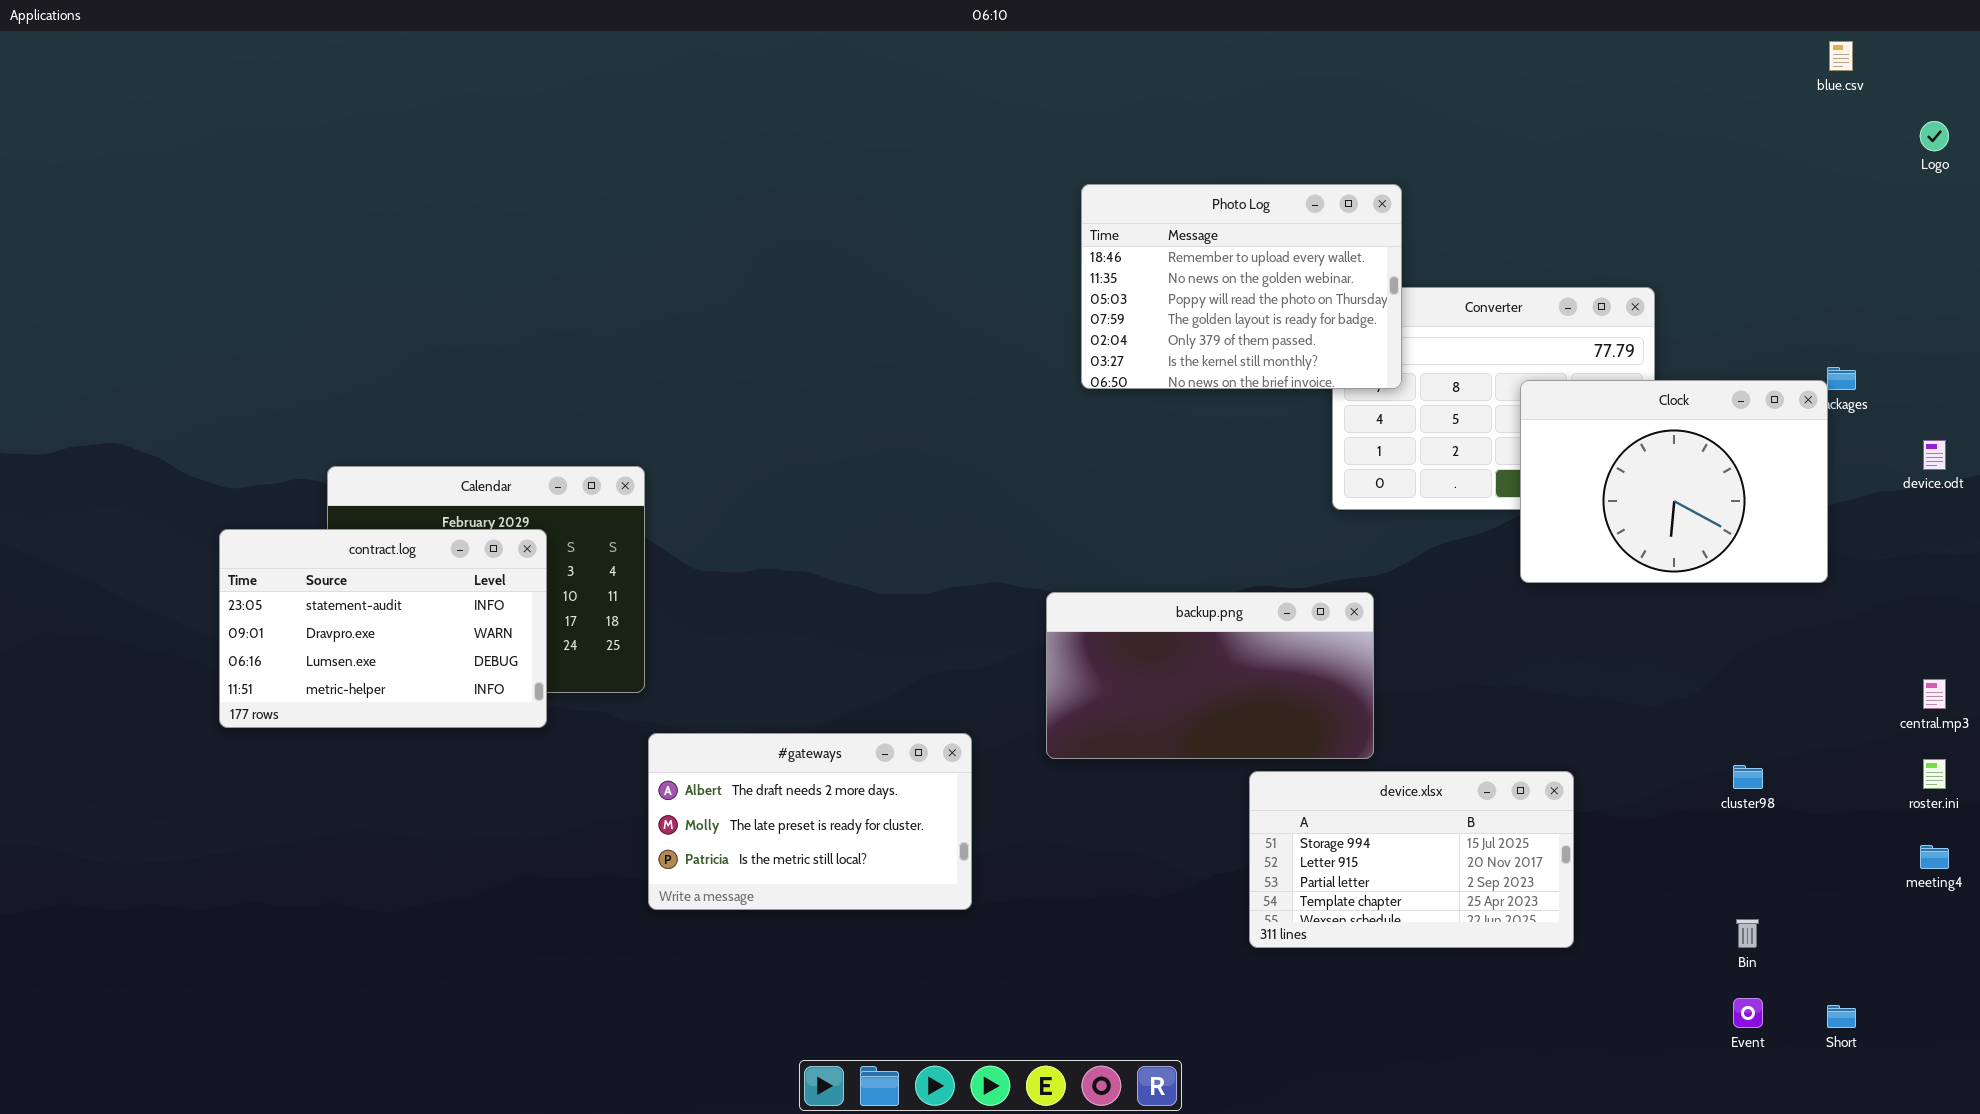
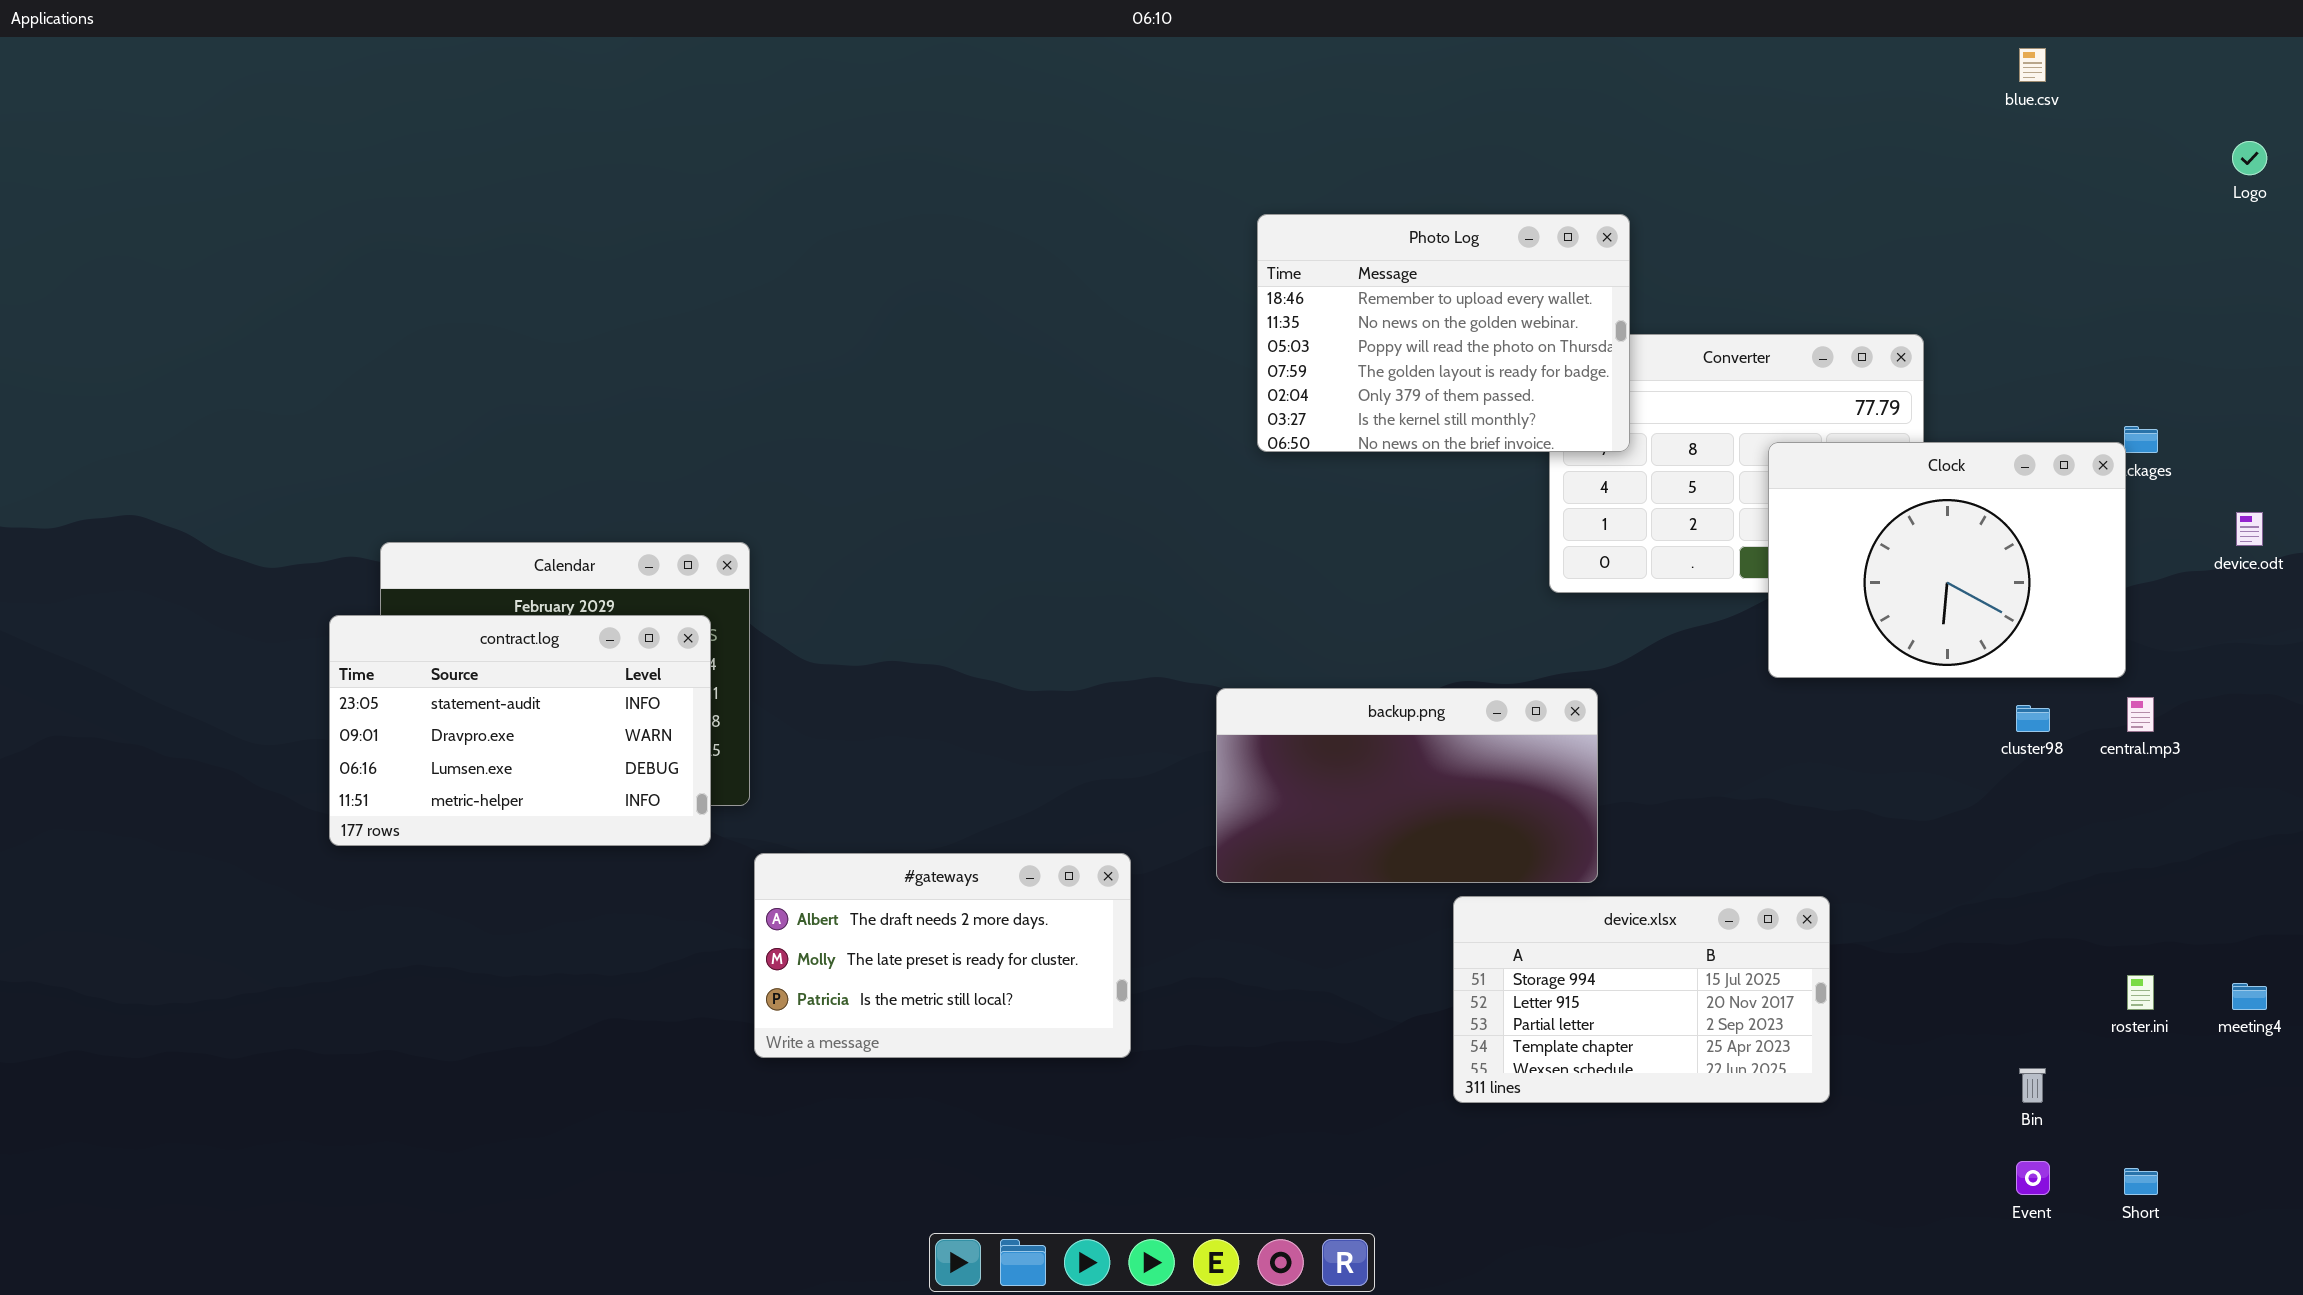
blue.csv: [1829,41,1853,71] -> [2019,48,2046,82], moved
contract.log: [219,529,547,728] -> [329,615,711,846], moved
central.mp3: [1923,679,1946,709] -> [2127,697,2154,732], moved
roster.ini: [1923,759,1946,789] -> [2127,975,2154,1010], moved
cluster98: [1733,765,1763,789] -> [2016,705,2050,732], moved

